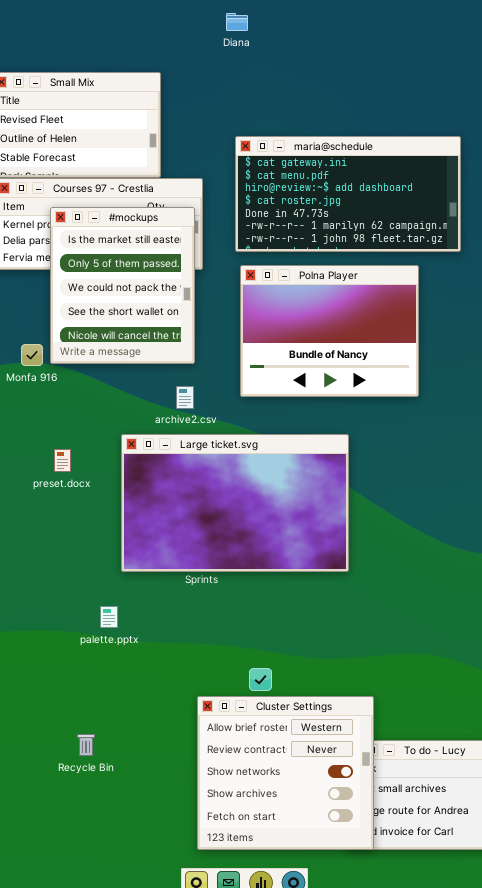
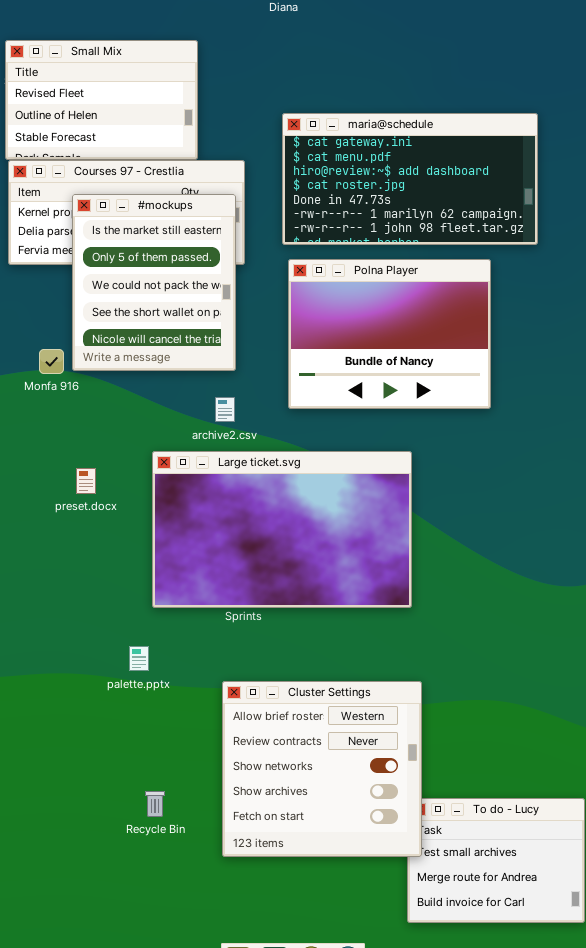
Cluster Settings: [197,696,374,850] -> [222,681,422,857], moved
Recycle Bin: [77,734,95,756] -> [145,791,165,817], moved

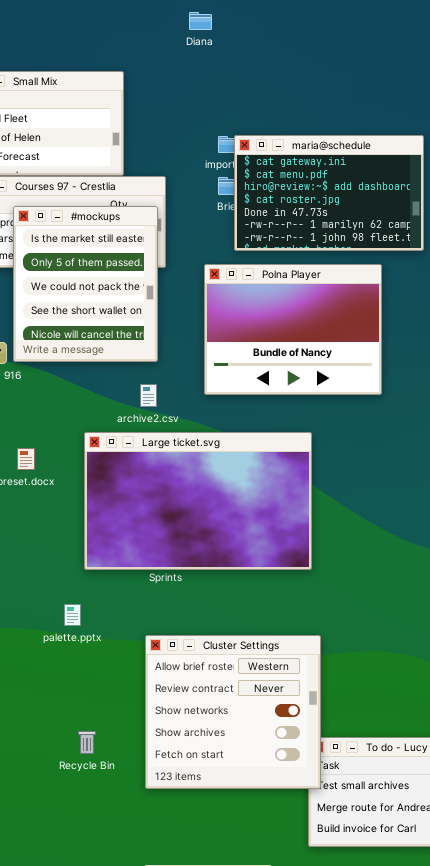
maria@schedule: [282,113,538,245] -> [234,135,424,251], resized

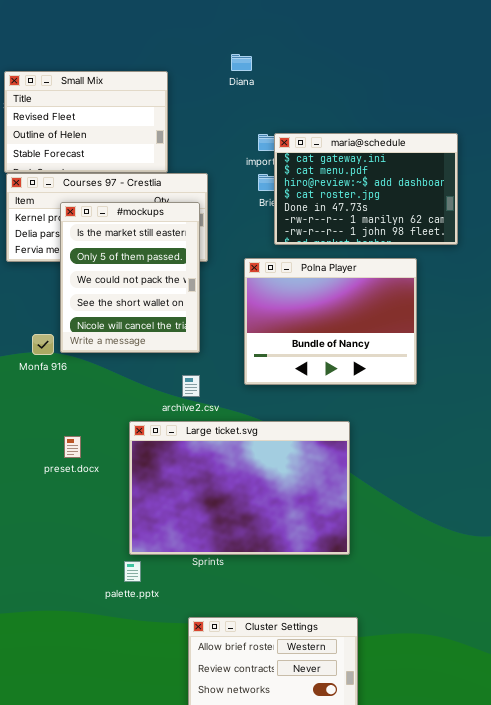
Diana: [189,12,212,30] -> [231,54,252,71], moved
palette.pptx: [64,604,81,626] -> [124,561,141,582], moved

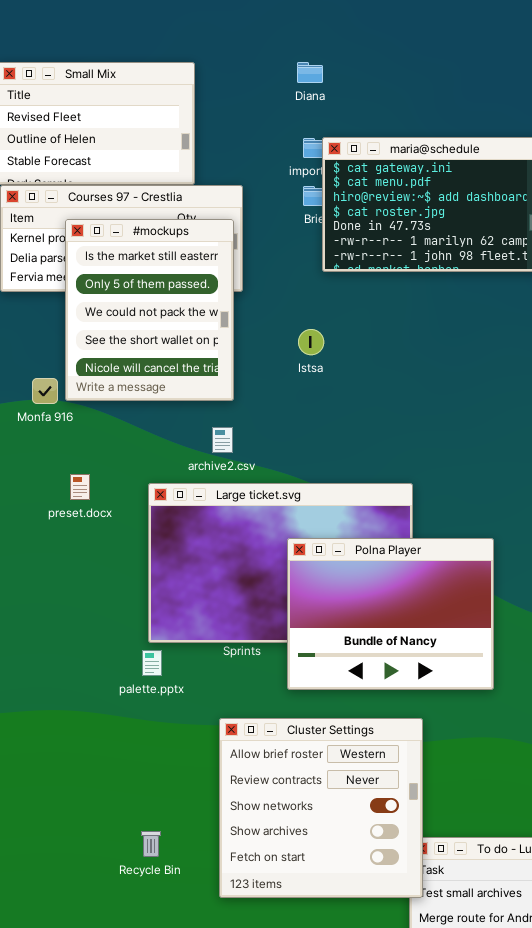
Diana: [231,54,252,71] -> [297,62,323,83], moved
Polna Player: [244,258,417,385] -> [287,538,494,690], moved
preset.docx: [64,436,81,458] -> [70,474,90,500], moved

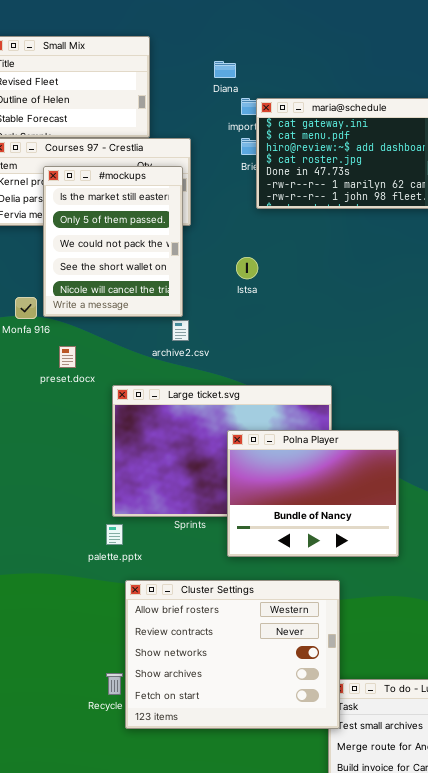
Diana: [297,62,323,83] -> [214,61,236,78], moved
archive2.csv: [212,427,233,453] -> [172,320,189,341], moved
preset.docx: [70,474,90,500] -> [59,346,76,368], moved
Cluster Settings: [219,718,423,898] -> [125,580,340,729], resized

